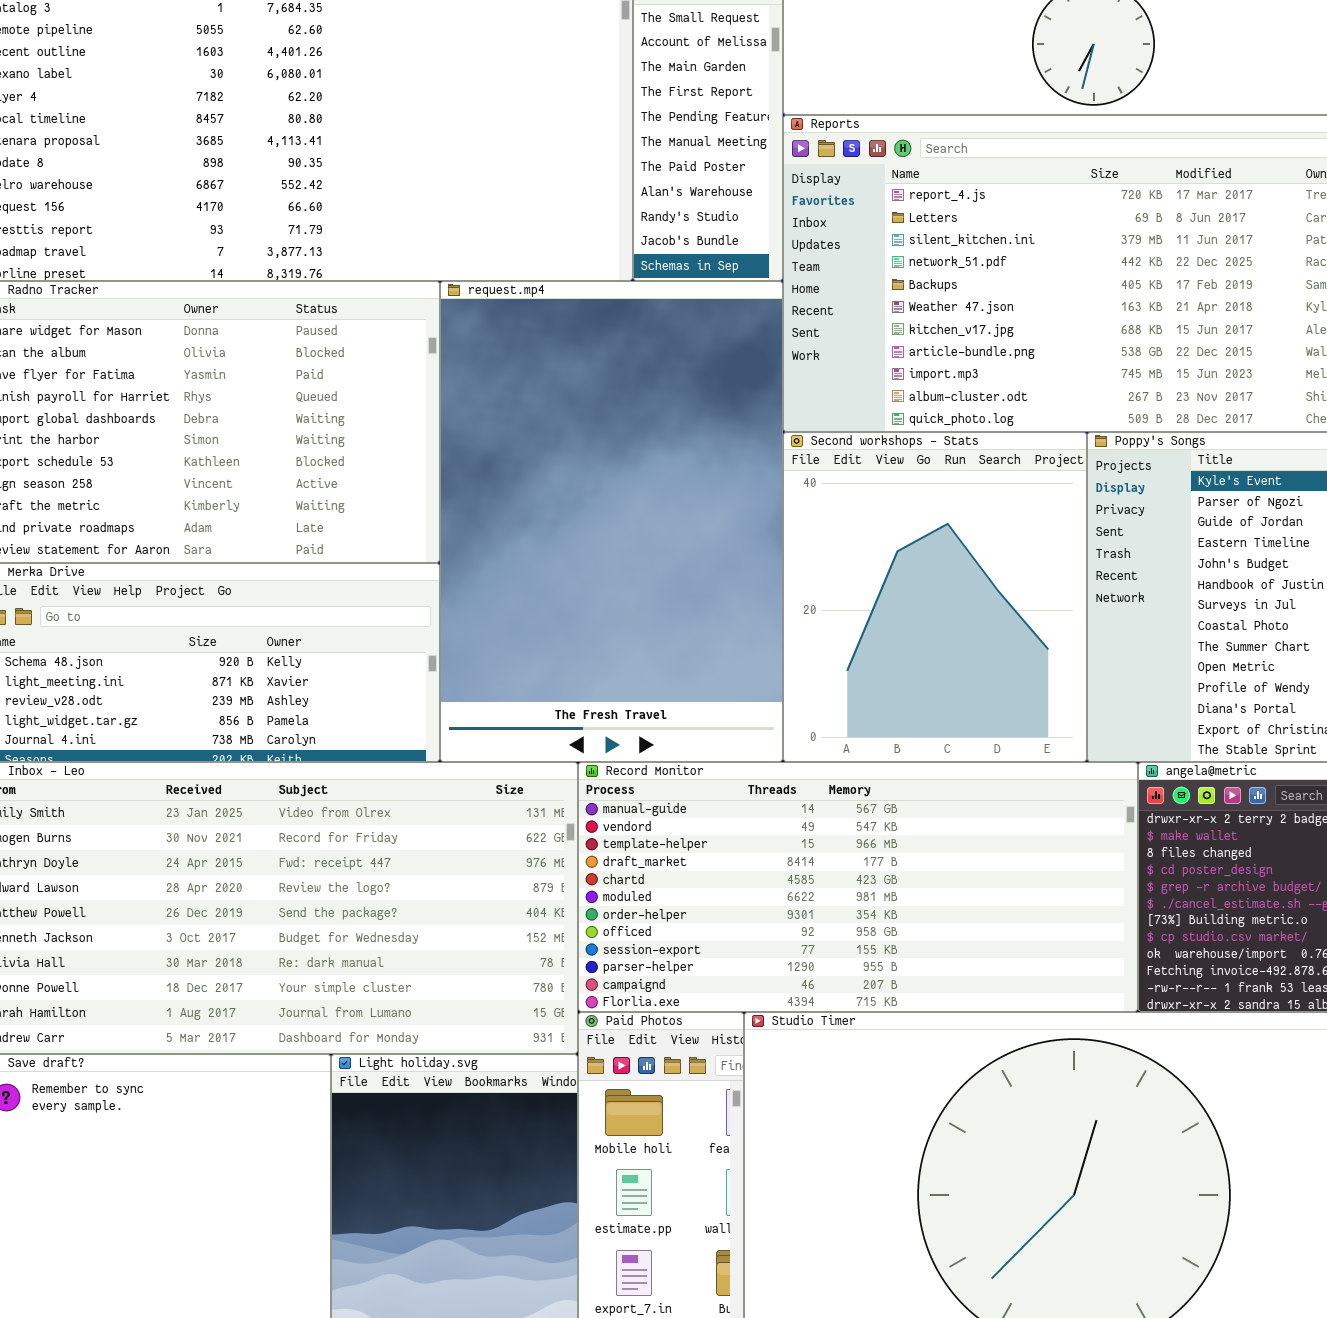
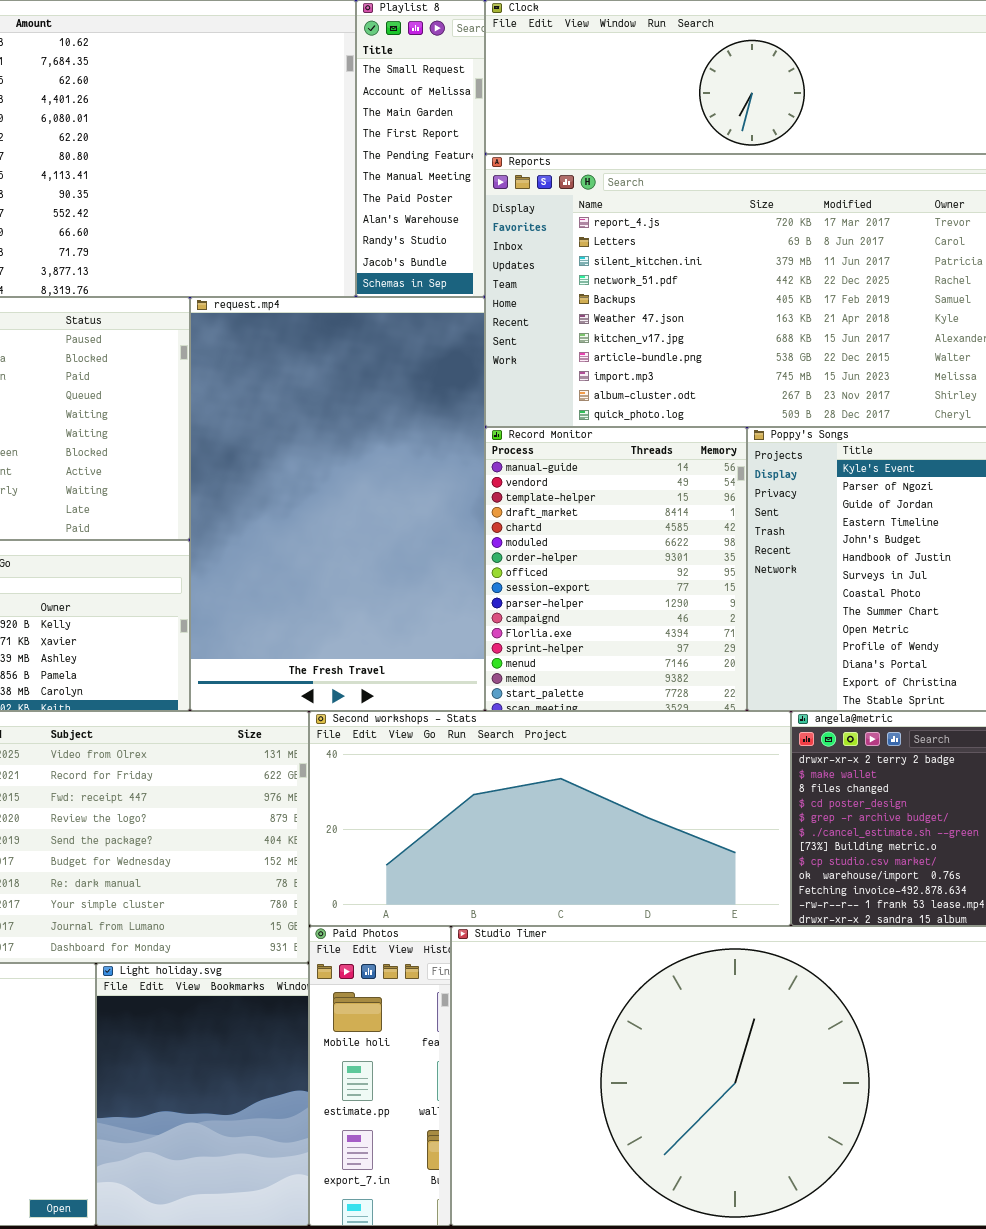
Second workshops - Stats: [783,432,1087,762] -> [309,711,791,926], moved, resized
Record Monitor: [578,762,1138,1012] -> [485,427,747,711], moved, resized

